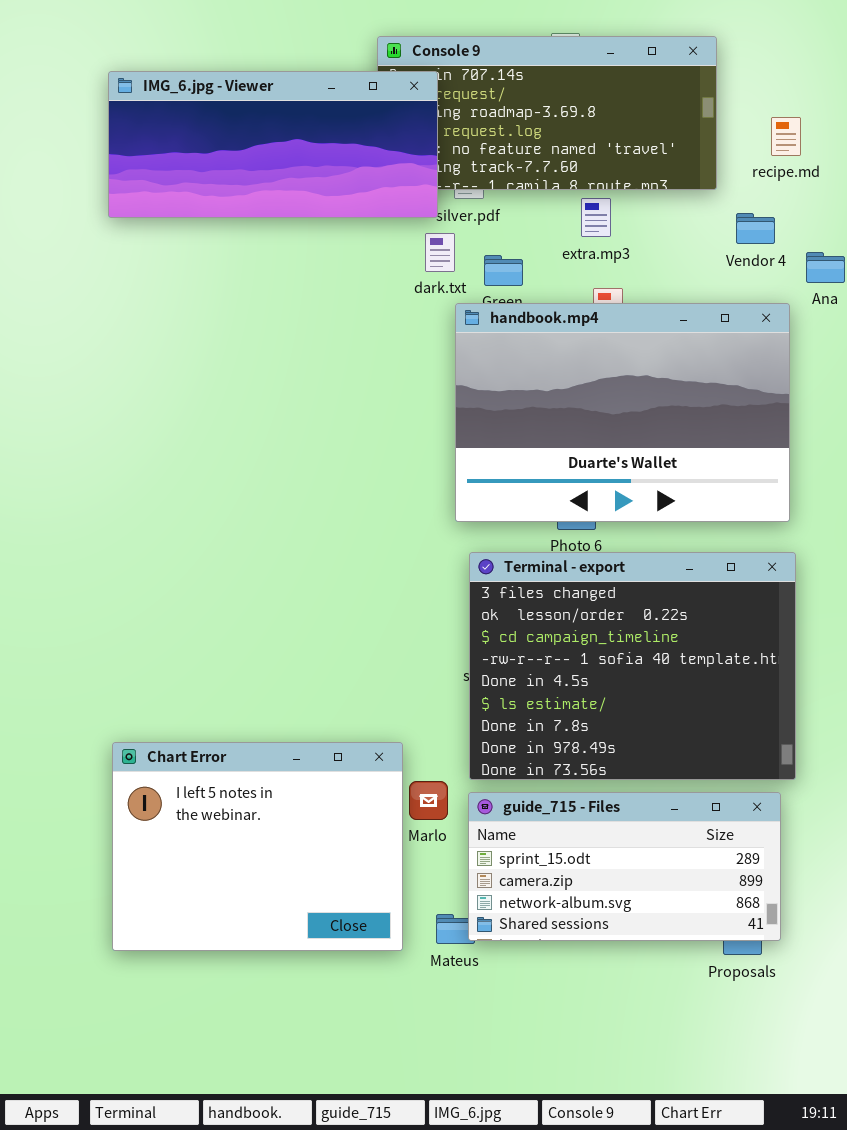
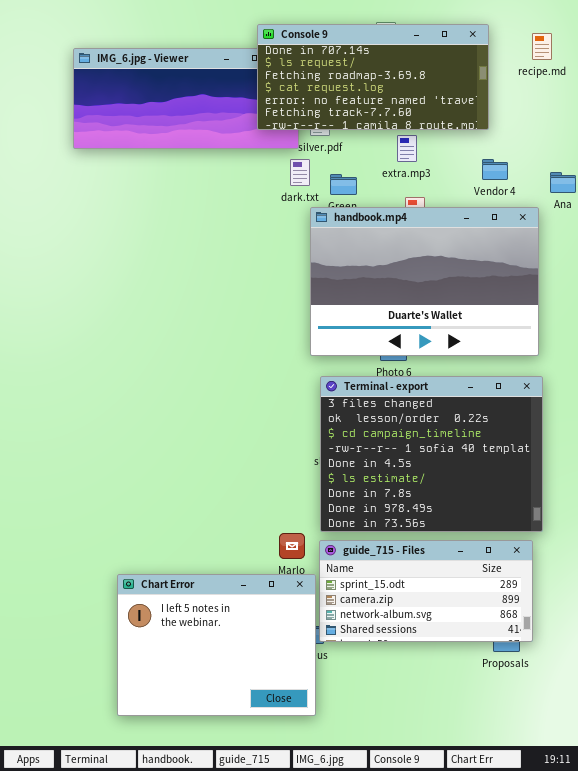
Console 9: [377,36,717,190] -> [257,24,489,130], raised
recipe.md: [771,117,801,156] -> [532,33,552,60], moved
Vendor 4: [736,213,775,244] -> [482,159,508,180], moved
Chart Error: [112,742,403,951] -> [117,574,316,716], moved

